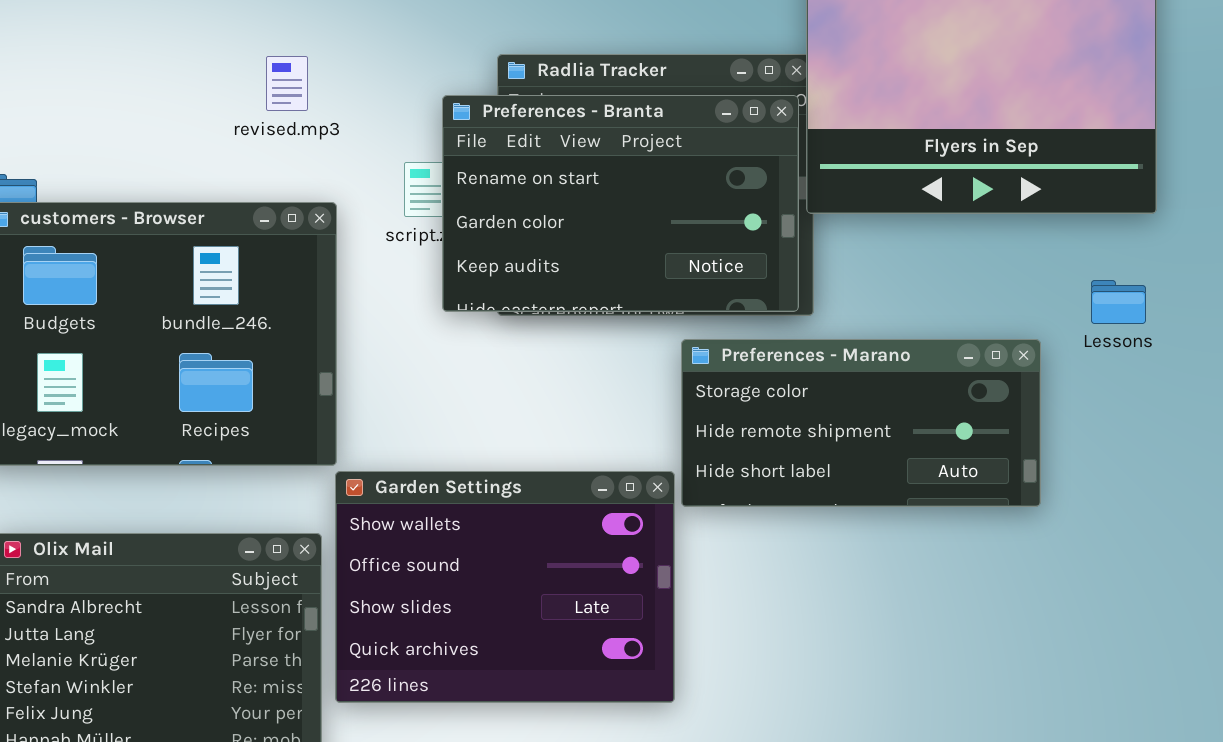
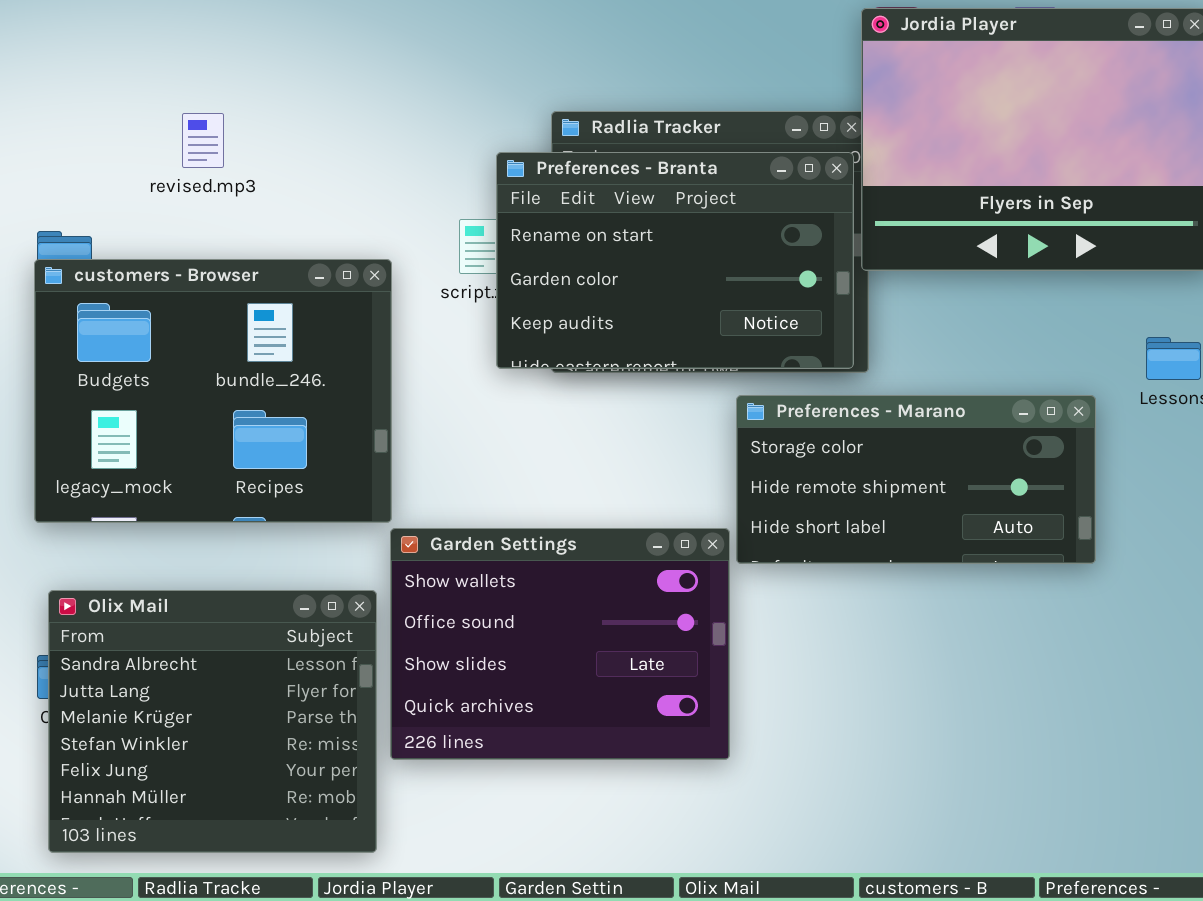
revised.mp3: [266,56,308,111] -> [182,113,224,168], moved

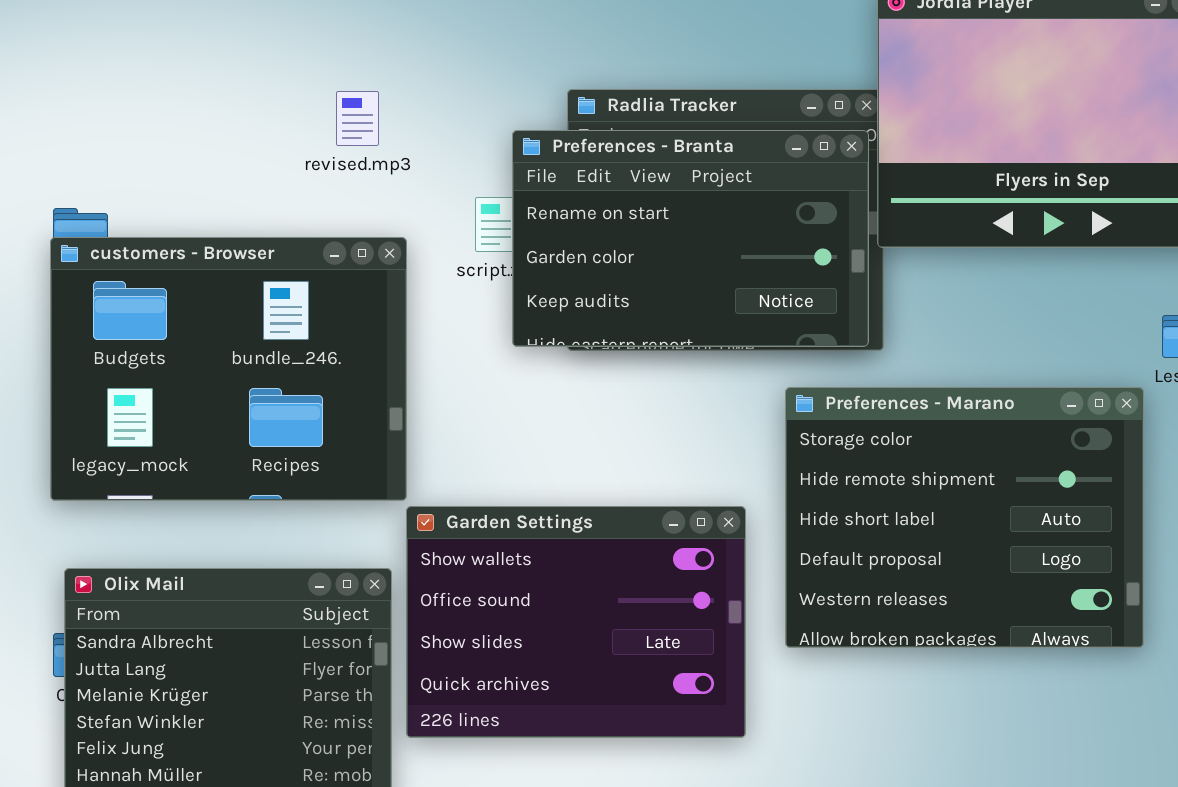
revised.mp3: [182,113,224,168] -> [336,91,379,146], moved
Preferences - Marano: [736,395,1096,564] -> [785,387,1144,648], moved, resized

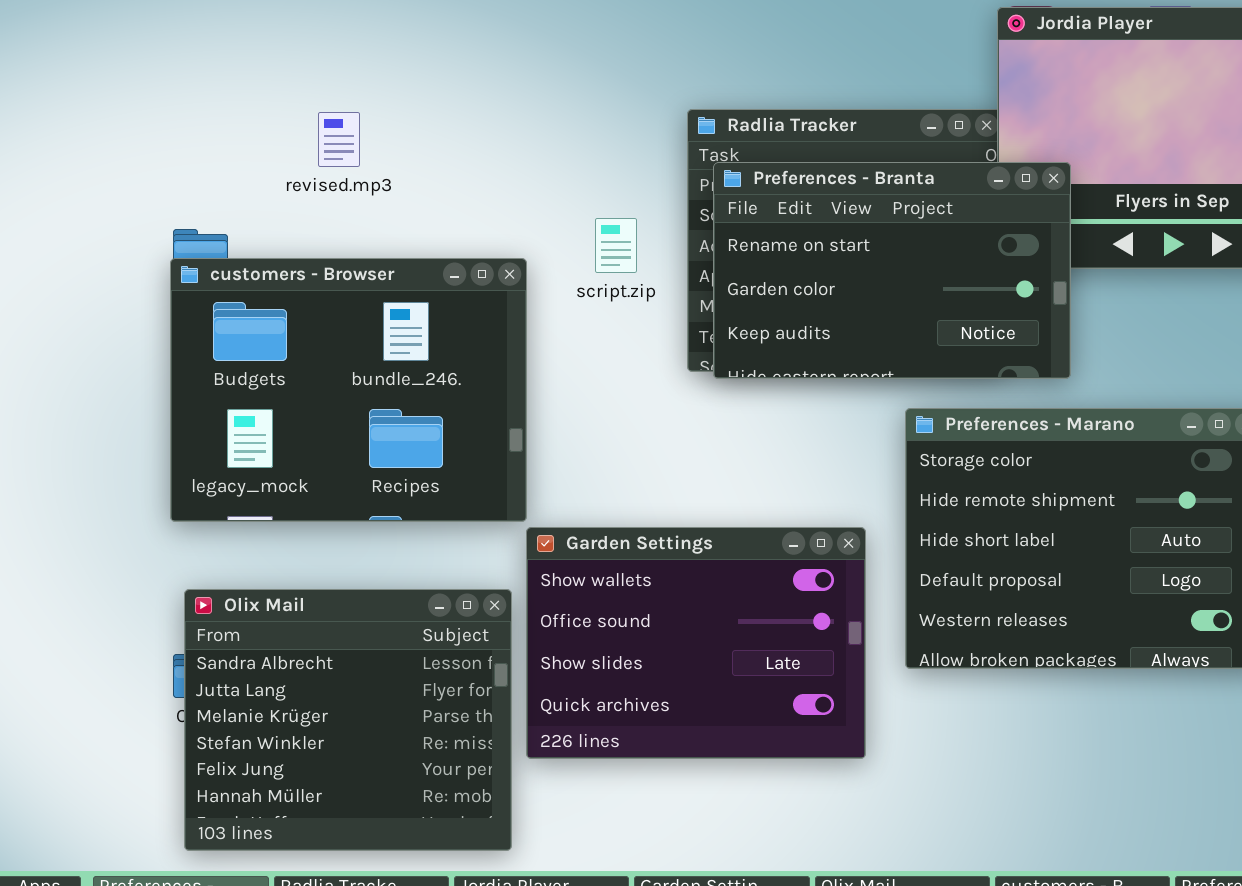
revised.mp3: [336,91,379,146] -> [318,112,360,167], moved
Preferences - Branta: [512,130,869,347] -> [713,162,1071,379], moved

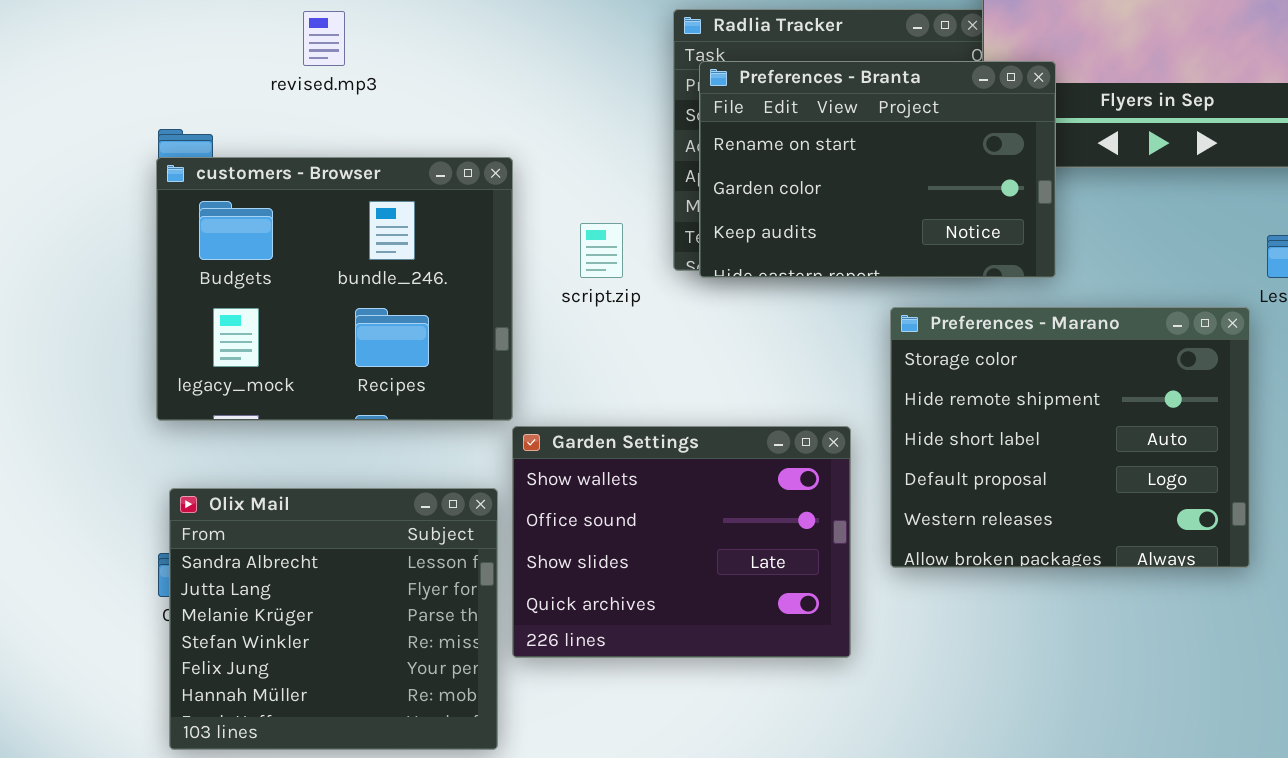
script.zip: [595,218,637,273] -> [580,223,623,278], moved

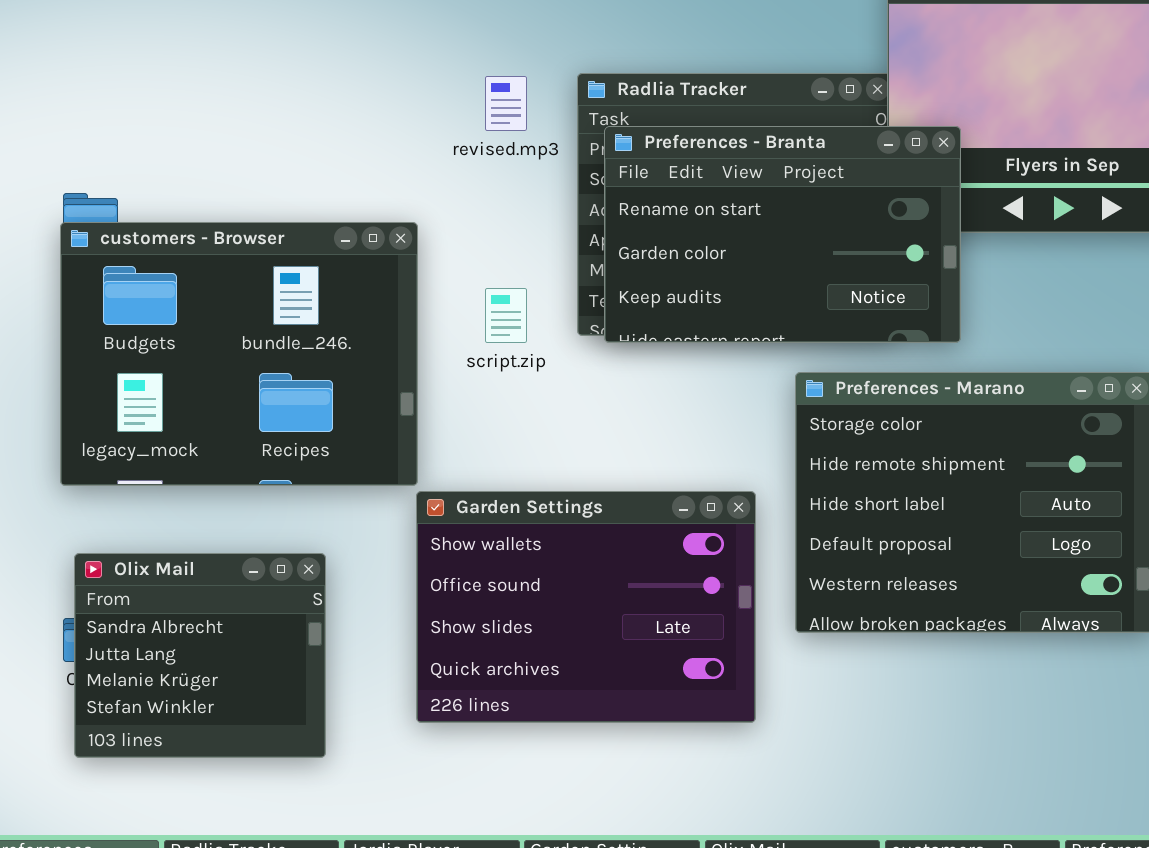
revised.mp3: [303,11,345,66] -> [485,76,527,131], moved
Olix Mail: [169,488,498,750] -> [74,553,326,758], resized

